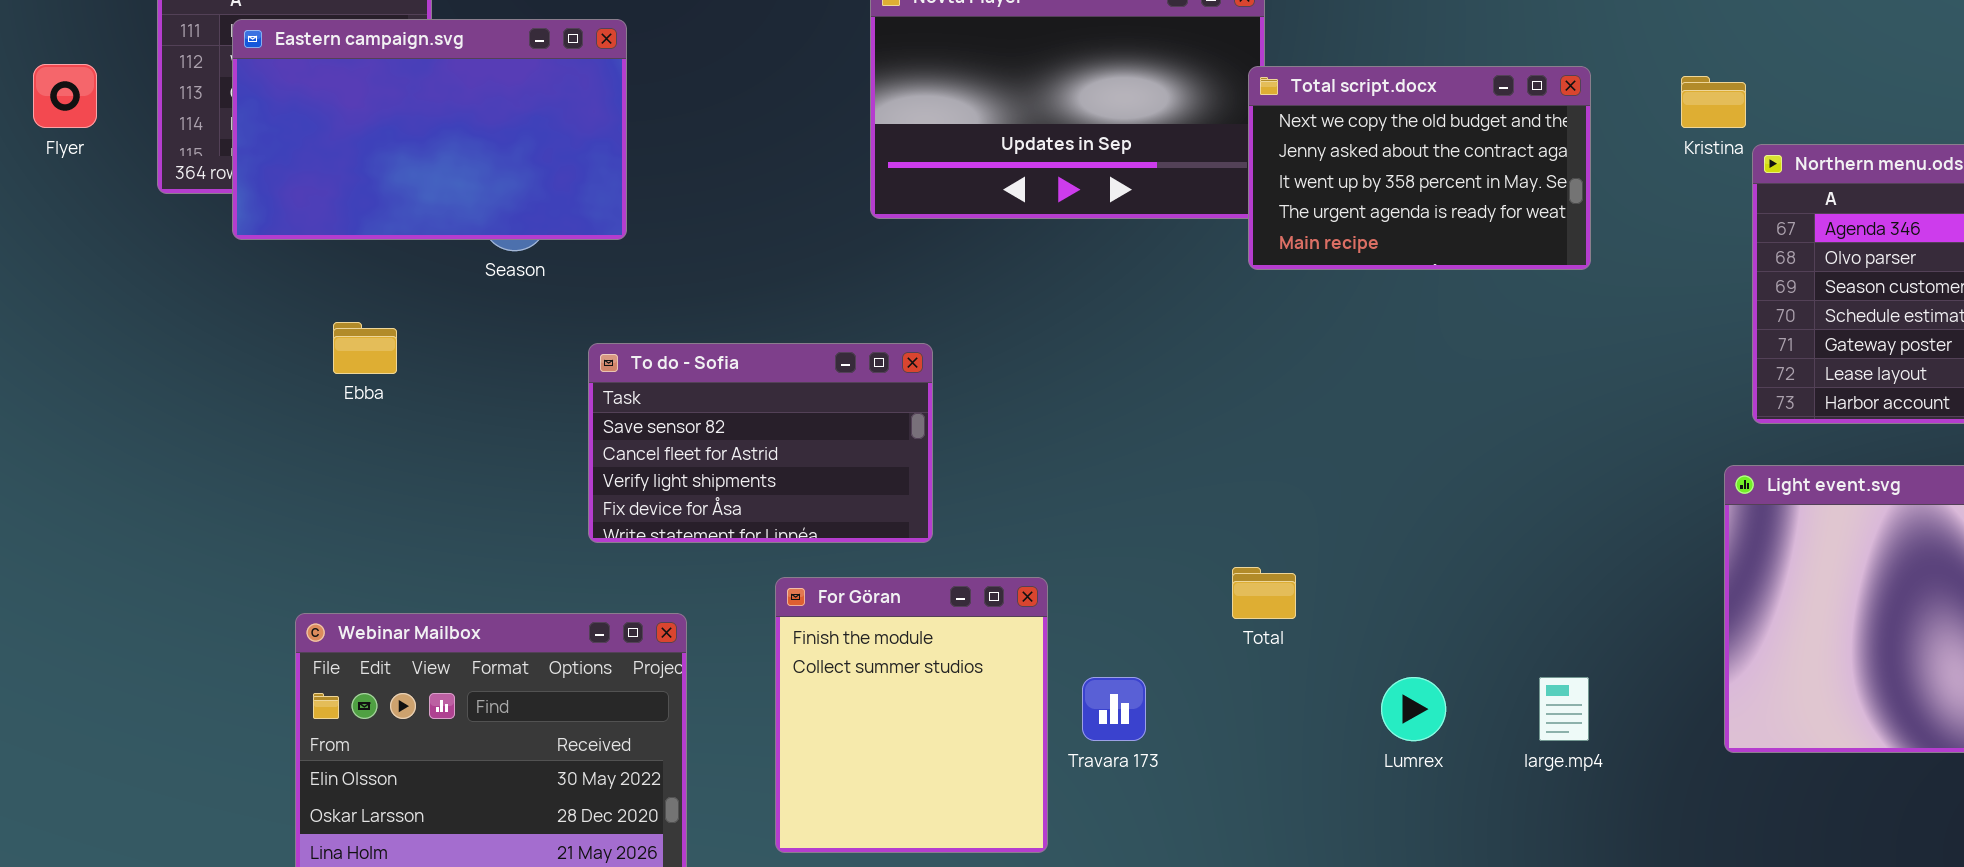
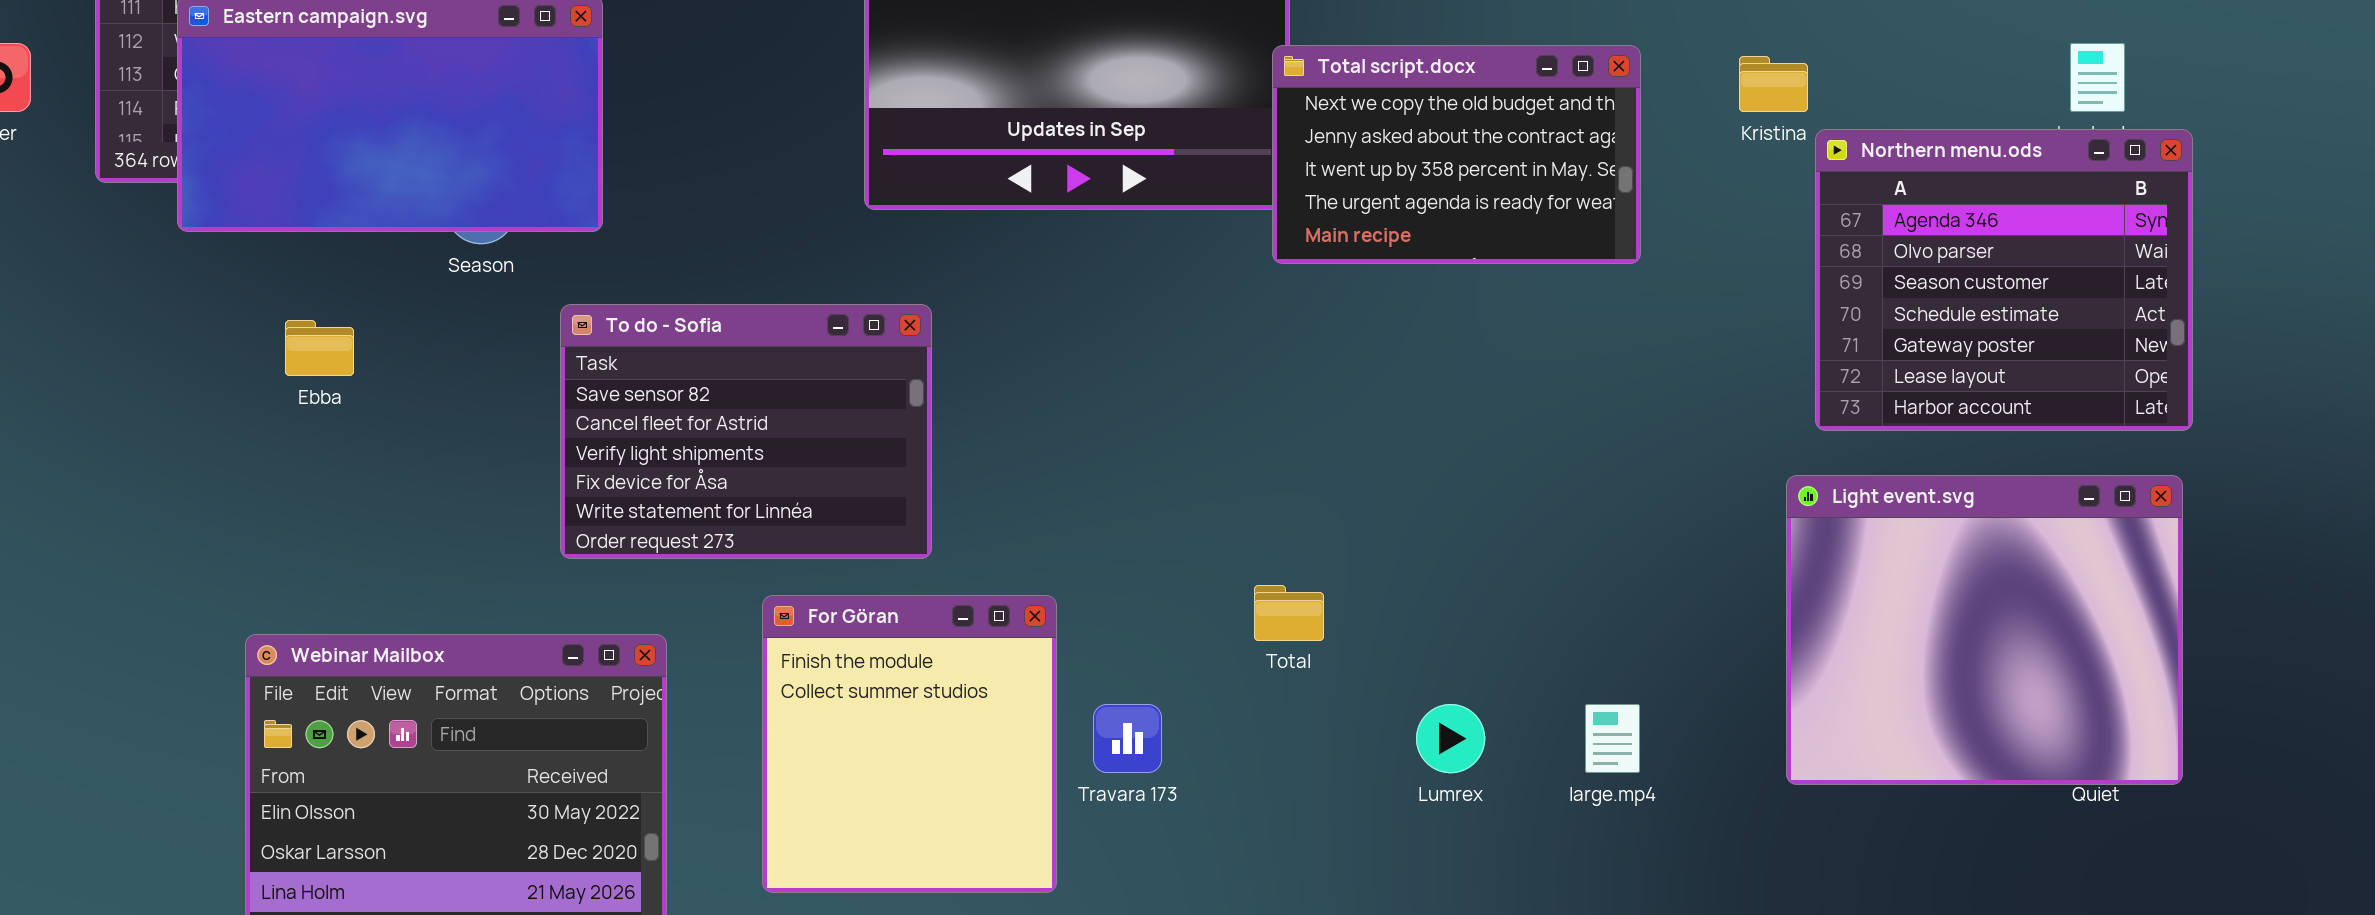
To do - Sofia: [588,343,933,543] -> [560,304,932,559], resized

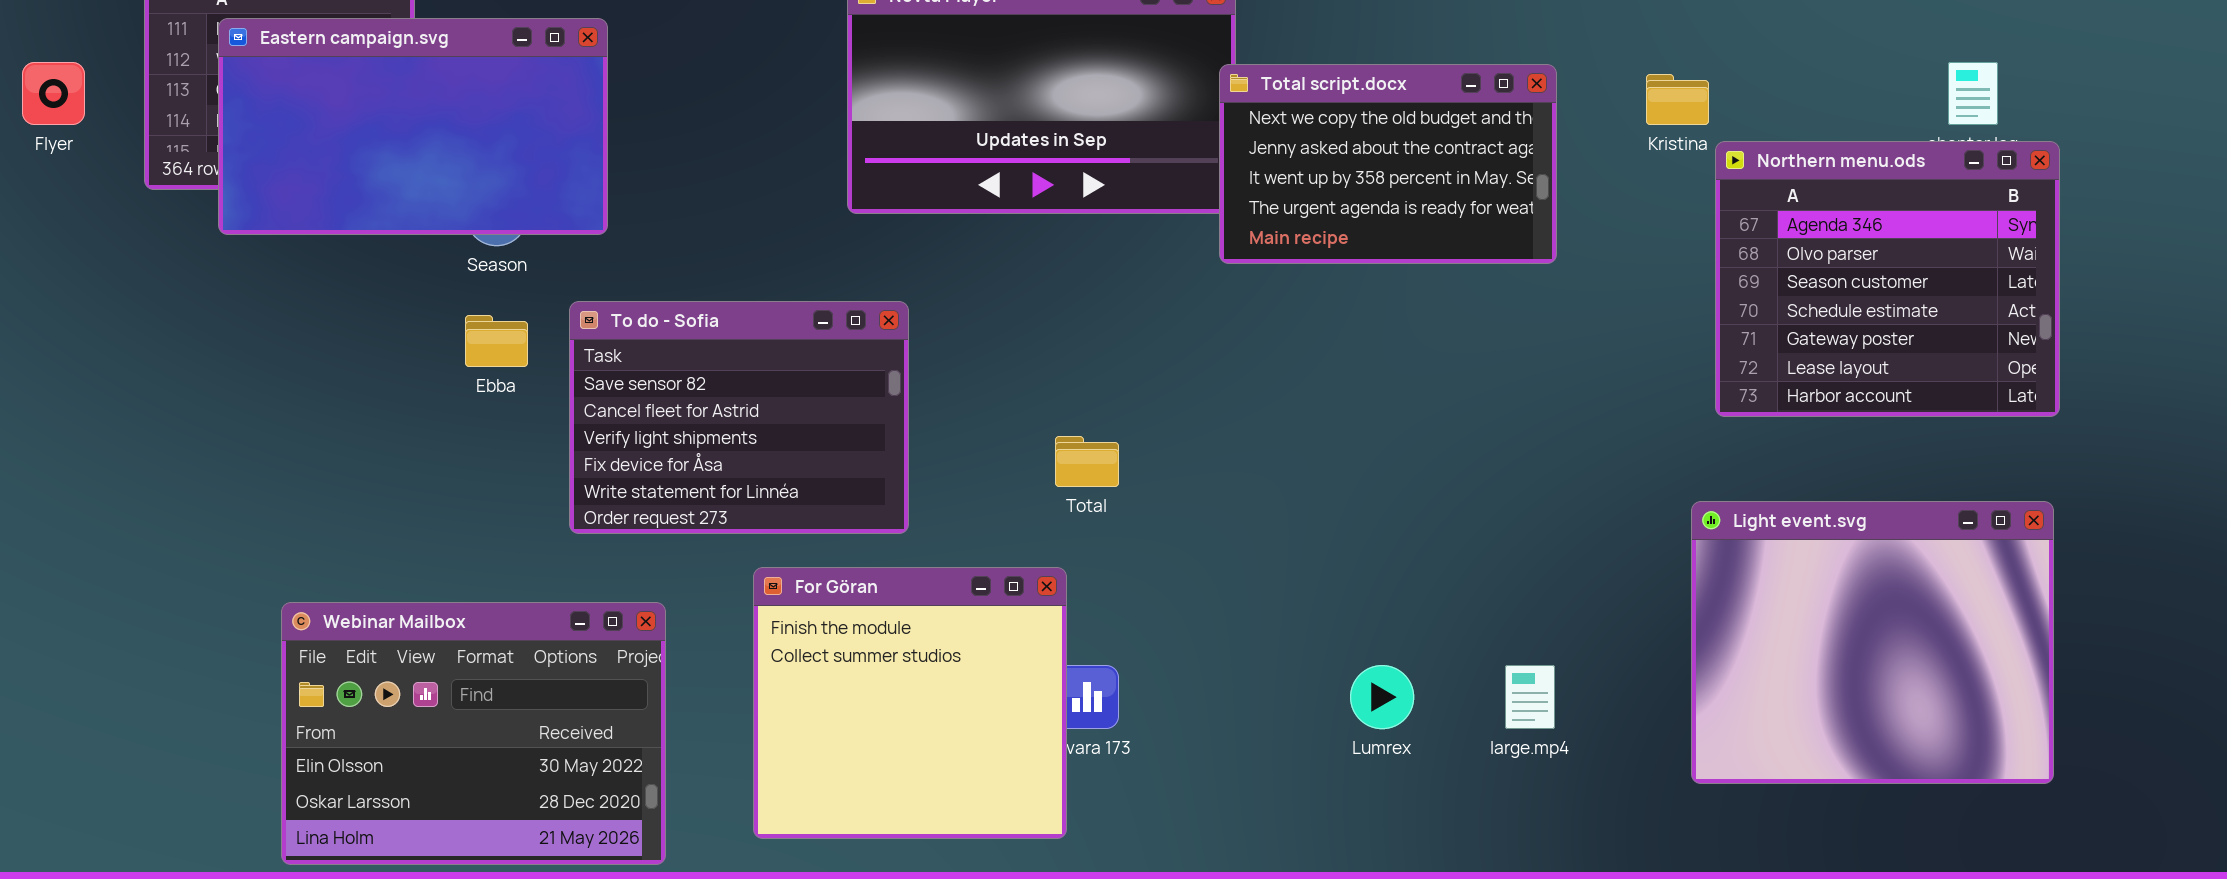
Ebba: [285,320,354,376] -> [465,315,528,367], moved
Light event.svg: [1786,475,2183,785] -> [1691,501,2054,784], moved
Total: [1254,585,1324,641] -> [1055,436,1119,487], moved
For Göran: [762,595,1057,893] -> [753,567,1067,839], resized

